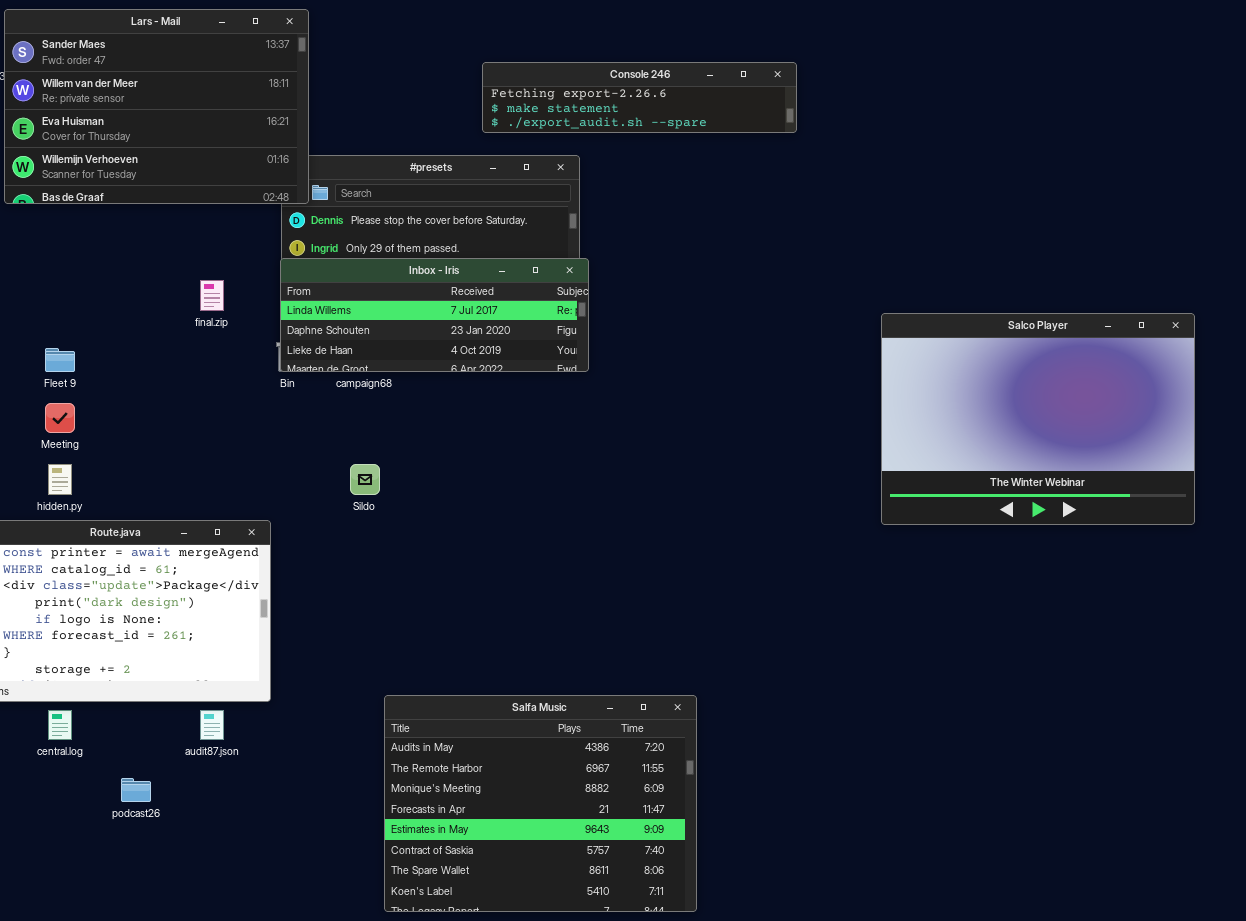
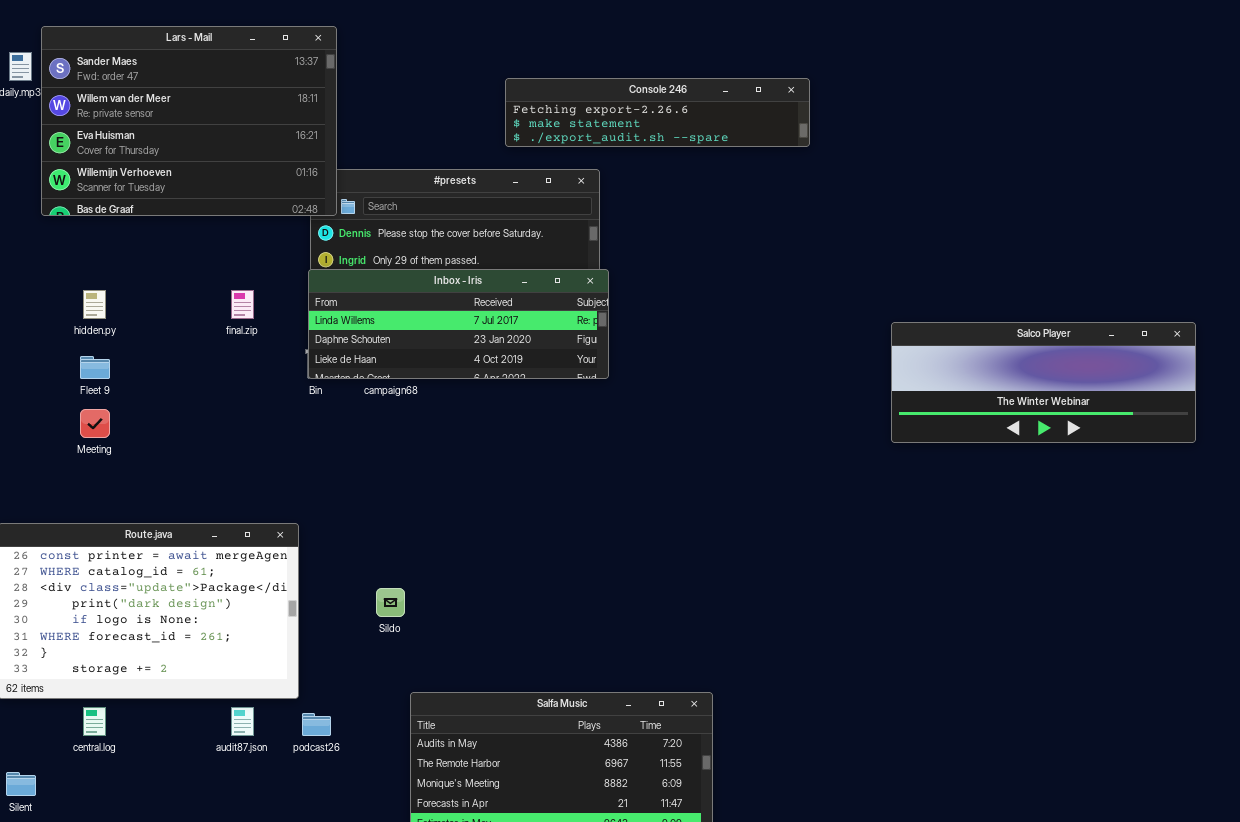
Salco Player: [881,313,1195,525] -> [891,322,1196,443], resized
hidden.py: [48,464,72,495] -> [83,290,106,319], moved
Sildo: [350,464,380,495] -> [376,588,405,617], moved
podcast26: [121,778,151,802] -> [302,713,331,736], moved

